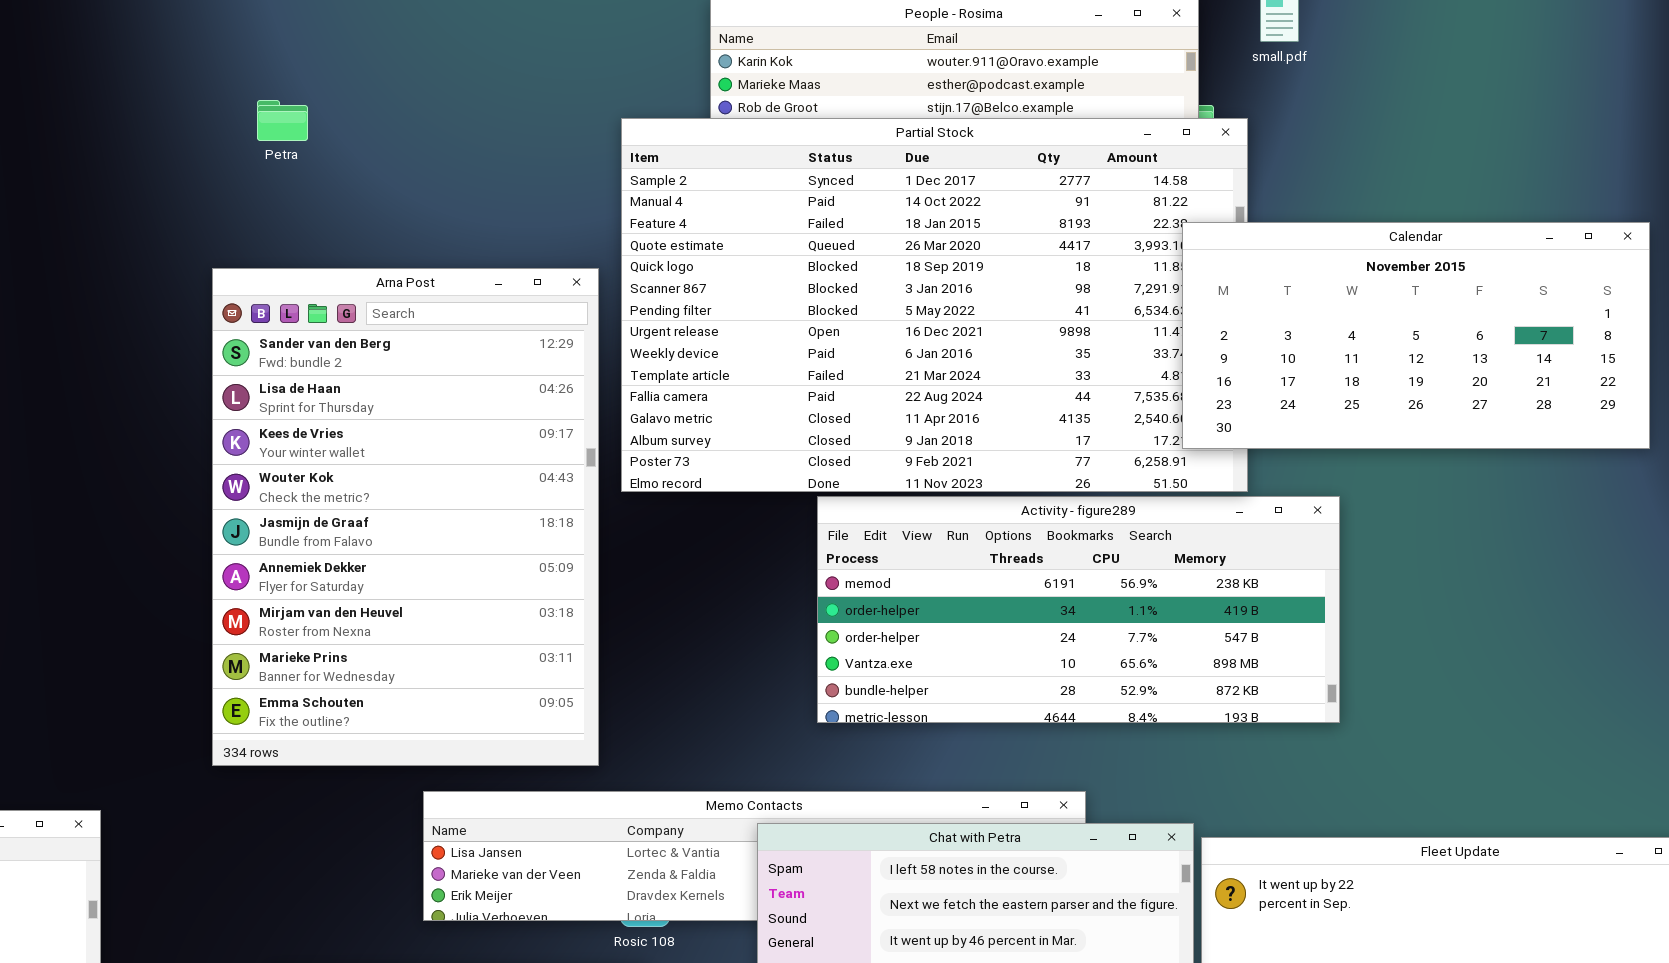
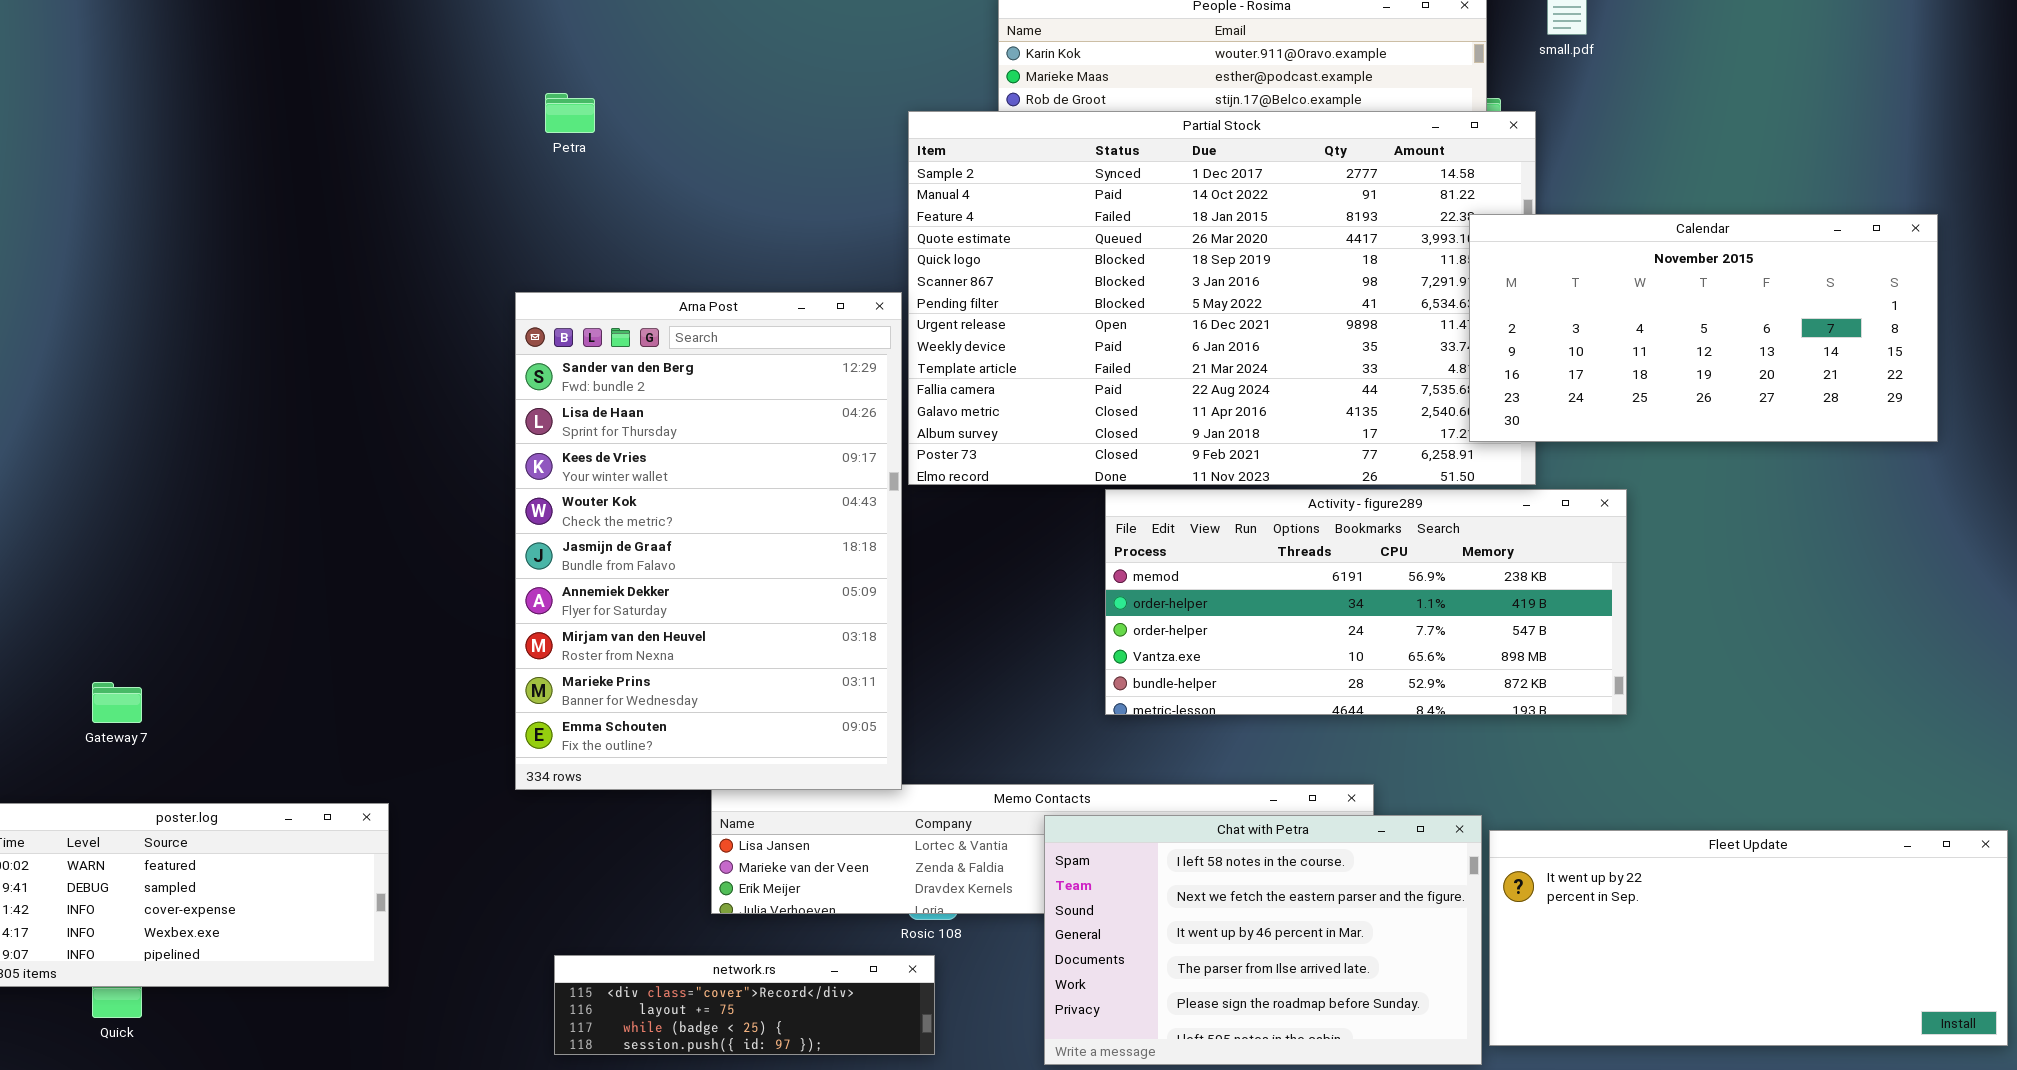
Arna Post: [212,268,599,766] -> [515,292,902,790], moved

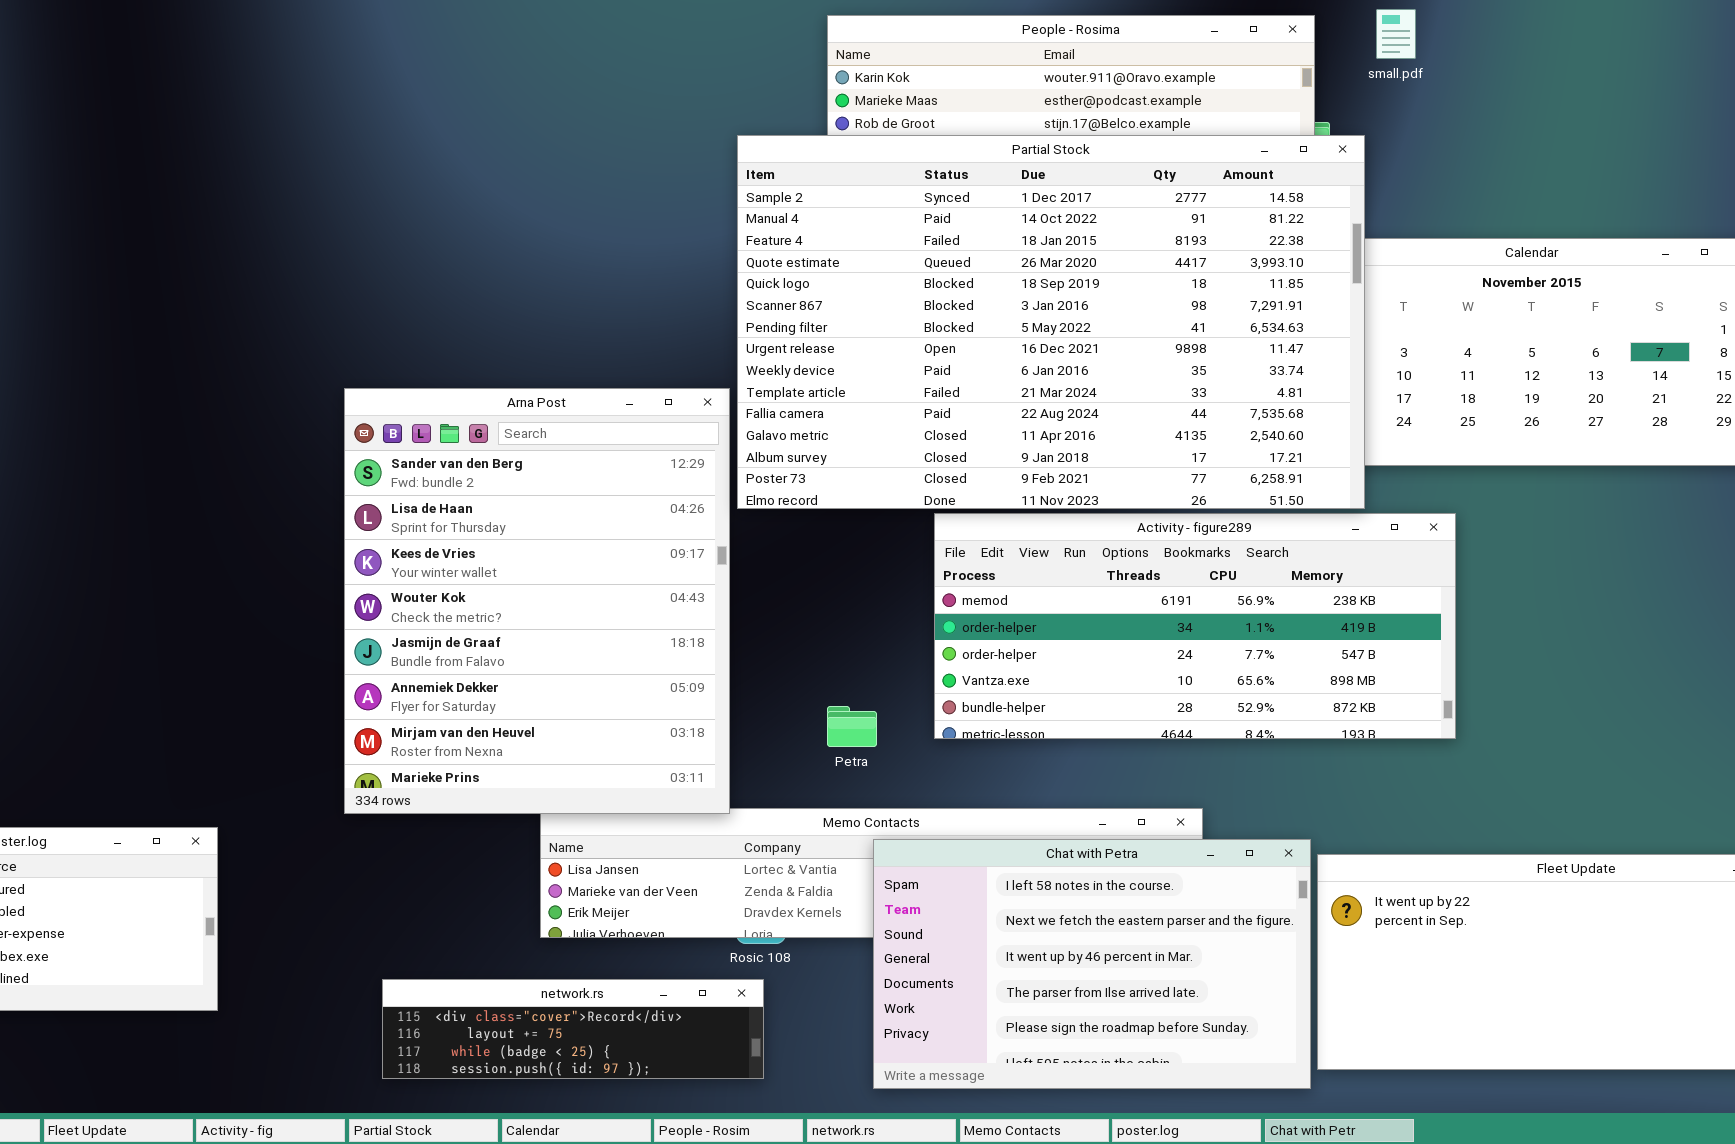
Petra: [545,93,595,133] -> [827,706,877,747], moved
Partial Stock: [908,111,1536,485] -> [737,135,1365,509], raised
Arna Post: [515,292,902,790] -> [344,388,730,814], resized

